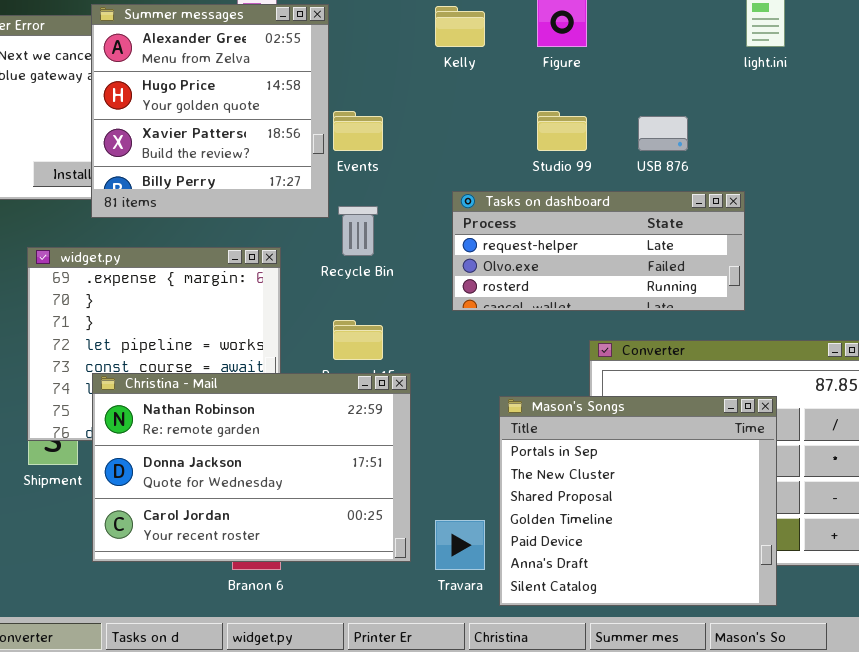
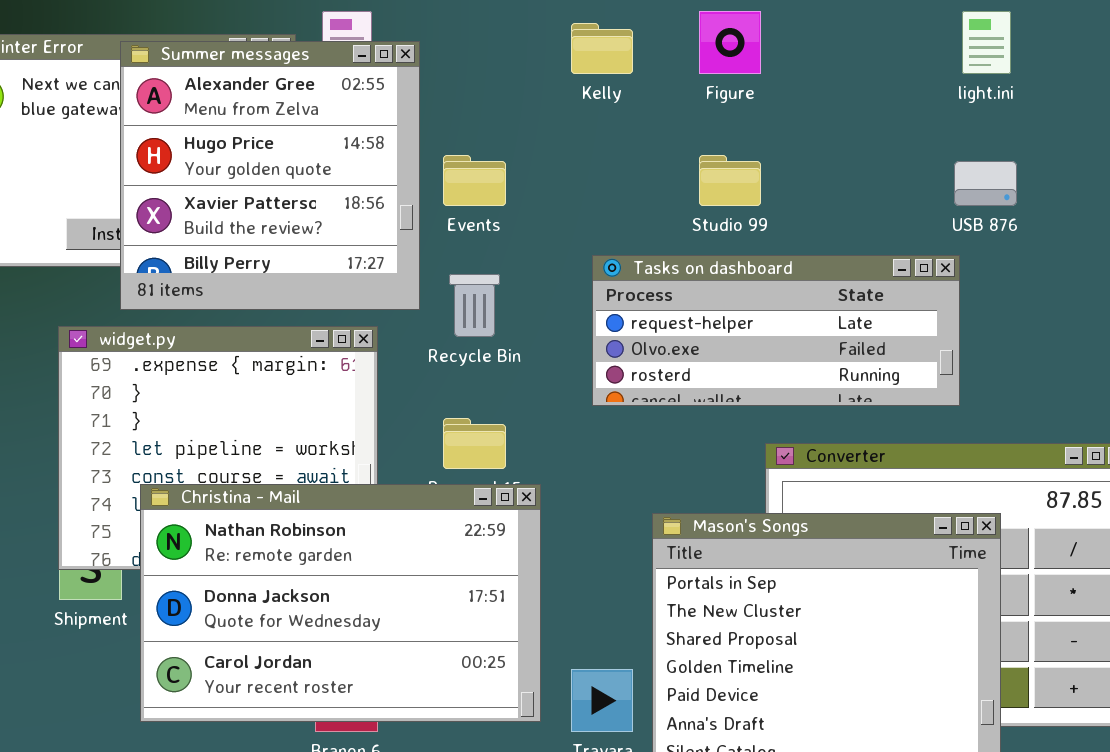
Summer messages: [91,4,329,218] -> [120,41,420,310], moved
USB 876: [638,116,688,151] -> [954,161,1017,206], moved

